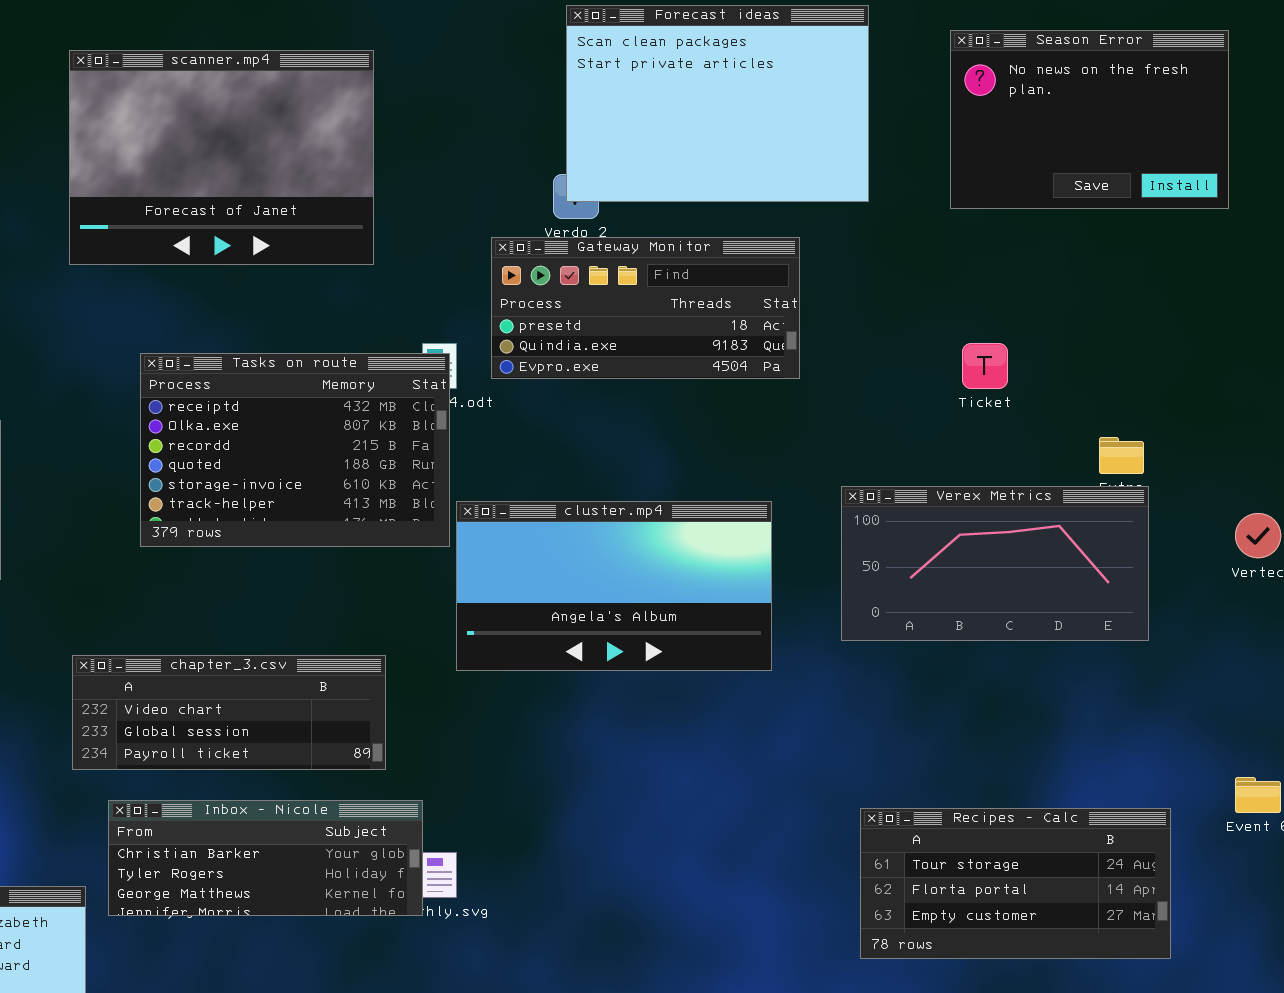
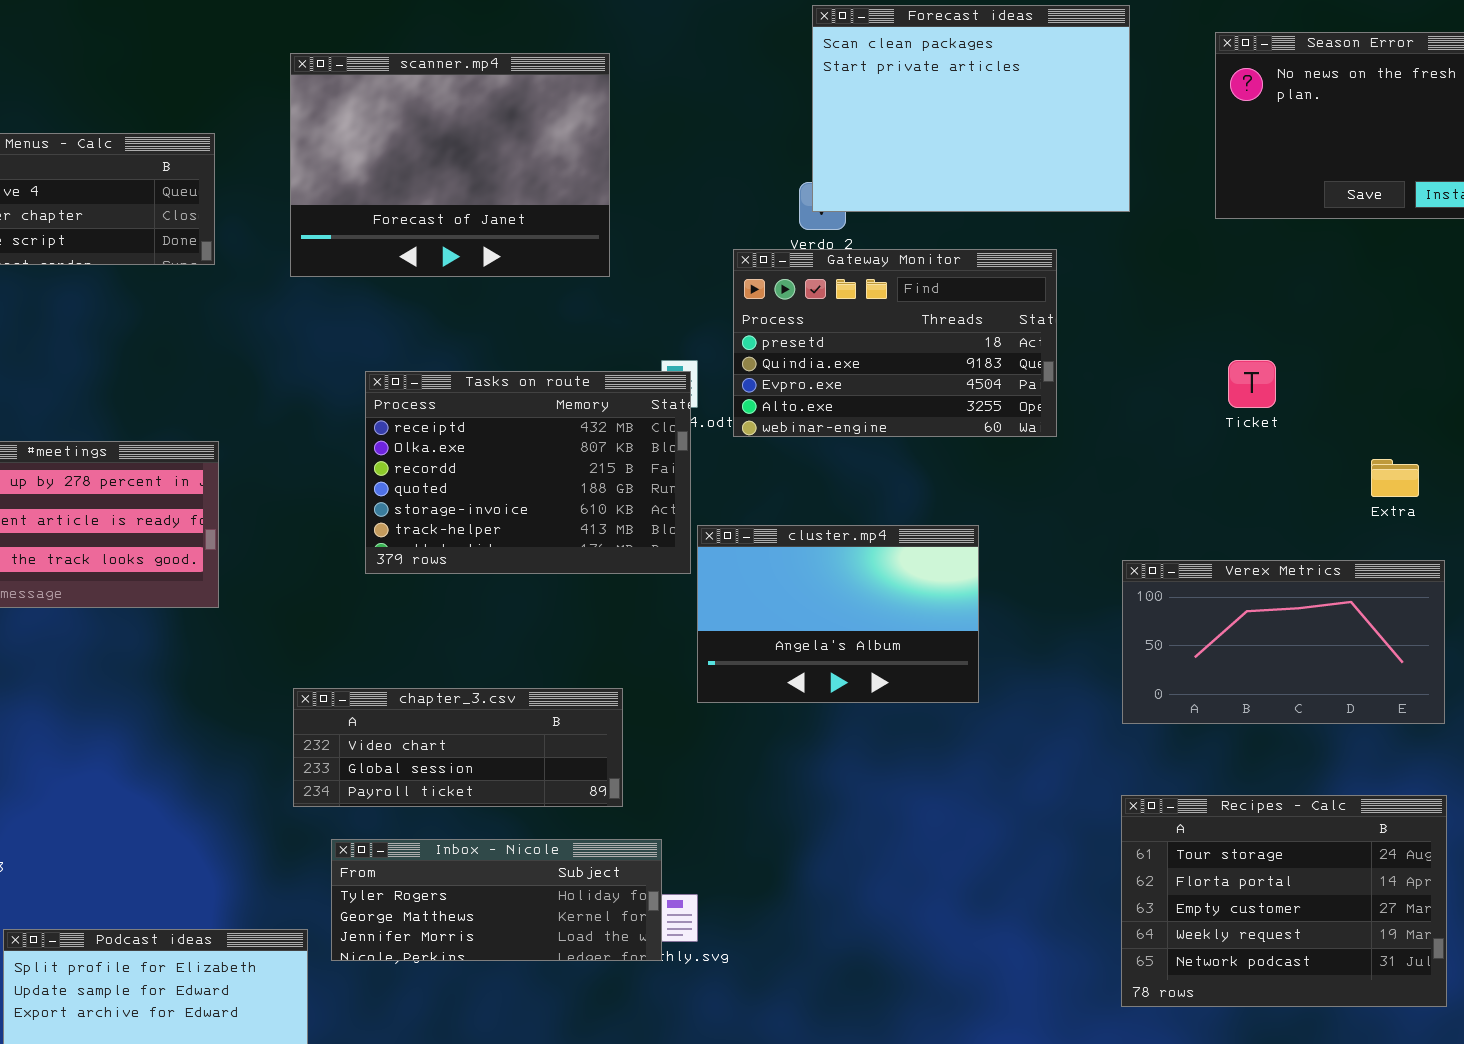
Gateway Monitor: [491,237,800,379] -> [733,249,1057,437], resized
Verex Metrics: [841,486,1149,641] -> [1122,560,1445,724], moved
cluster.mp4: [456,501,772,671] -> [697,525,979,703], resized
Inbox - Nicole: [108,800,423,916] -> [331,839,662,961], scrolled down 1 row
Recipes - Calc: [860,808,1171,959] -> [1121,795,1447,1007], resized

